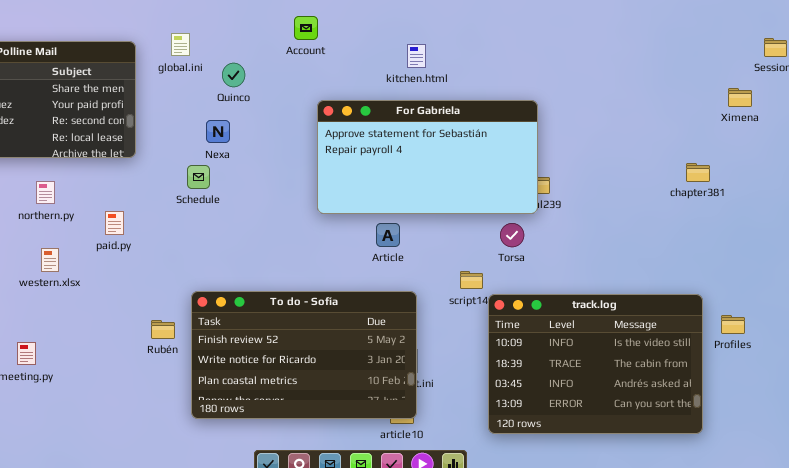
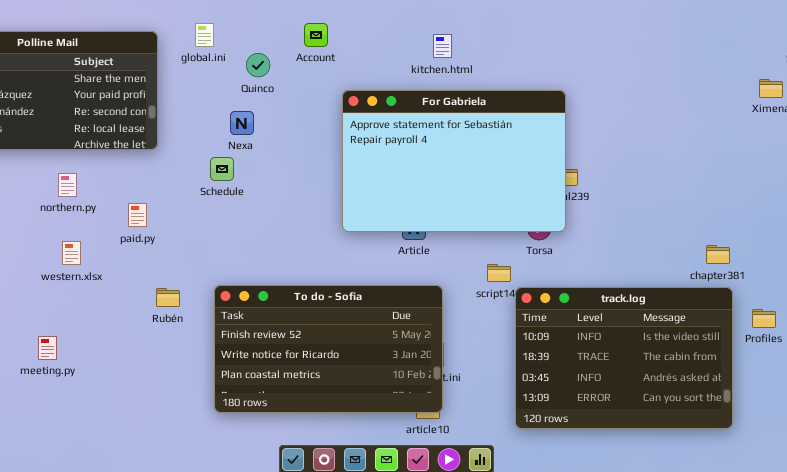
Account: [294,16,318,40] -> [304,23,328,47], moved
For Gabriela: [317,100,538,214] -> [342,90,566,232], resized
chapter381: [686,163,710,182] -> [706,245,730,264], moved
Rubén: [151,320,175,339] -> [156,288,180,307], moved

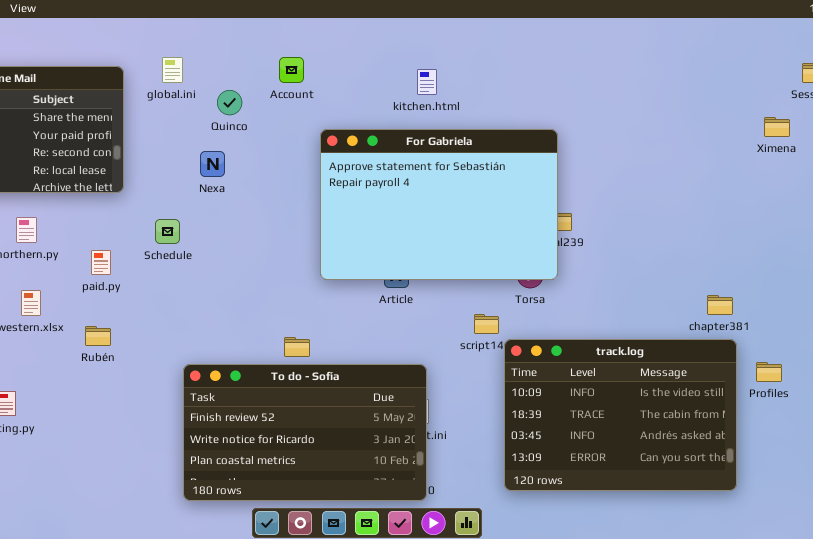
Schedule: [210,157,234,181] -> [155,219,180,244], moved
To do - Sofía: [214,285,443,413] -> [183,364,427,501], moved
Rubén: [156,288,180,307] -> [85,326,111,346], moved

